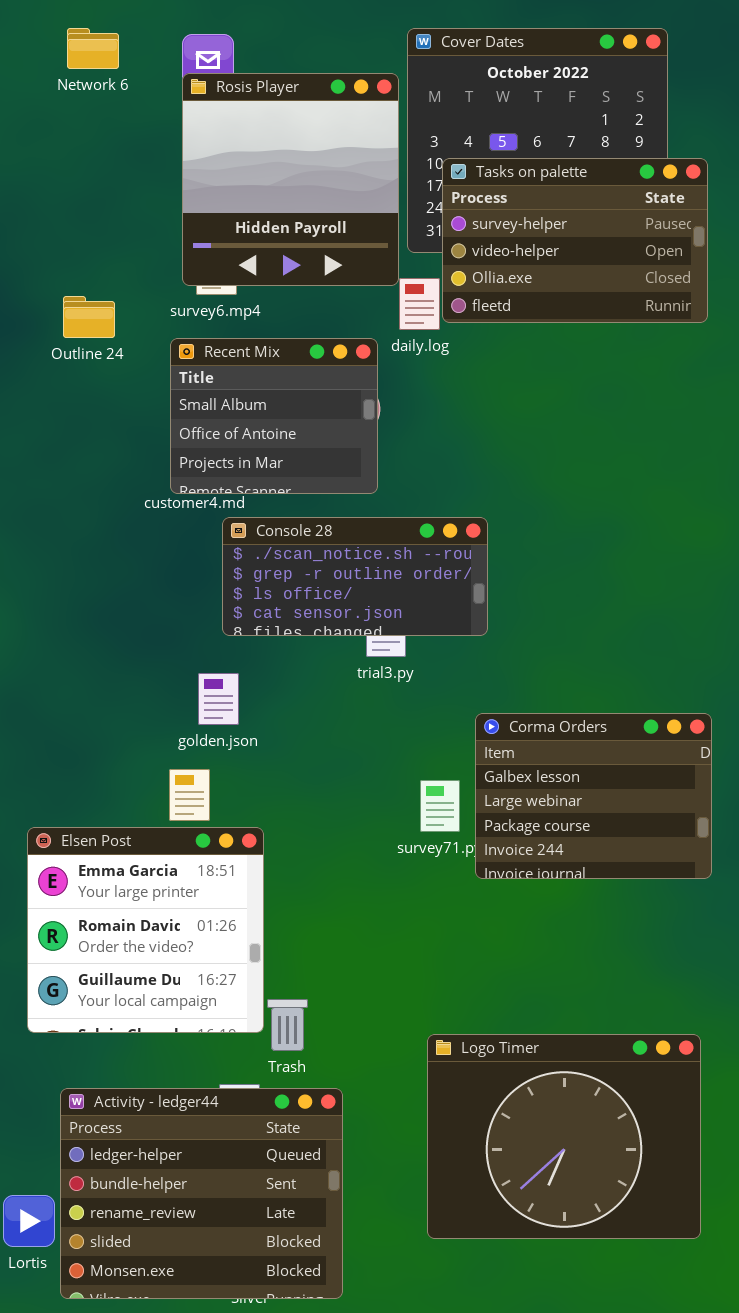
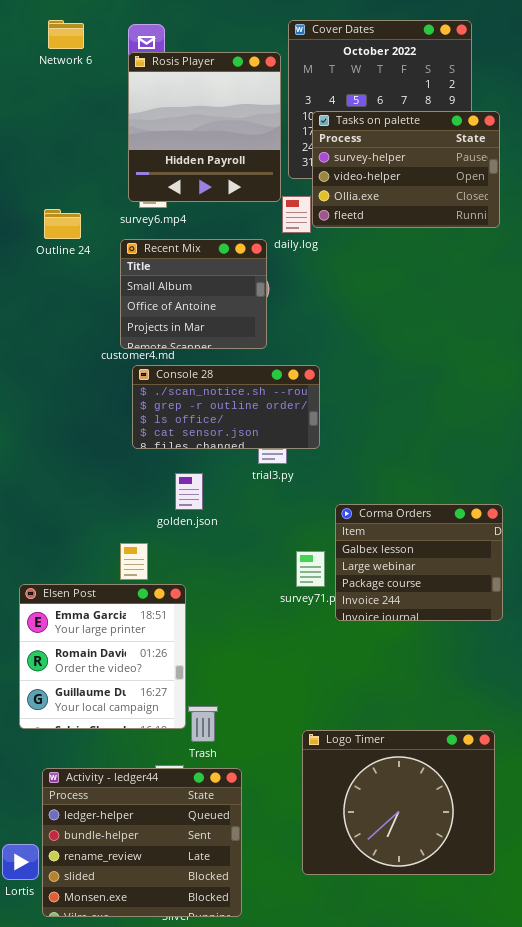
Console 28: [222,517,488,636] -> [132,365,320,449], moved
golden.json: [198,673,239,725] -> [175,473,203,510], moved

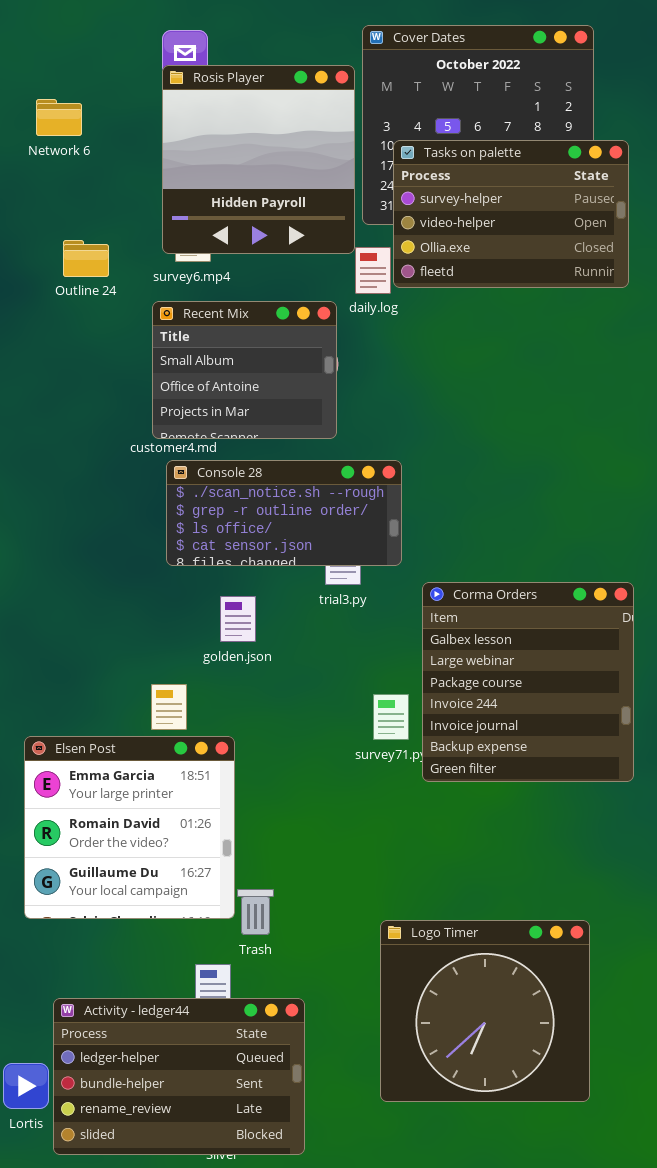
Network 6: [48,20,84,49] -> [36,99,82,136], moved
Outline 24: [44,209,81,239] -> [63,240,109,277], moved
Corma Orders: [335,504,503,621] -> [422,582,634,782], resized
Logo Timer: [302,730,495,875] -> [380,920,590,1102], resized
Activity - ledger44: [42,768,242,917] -> [53,998,305,1155], resized

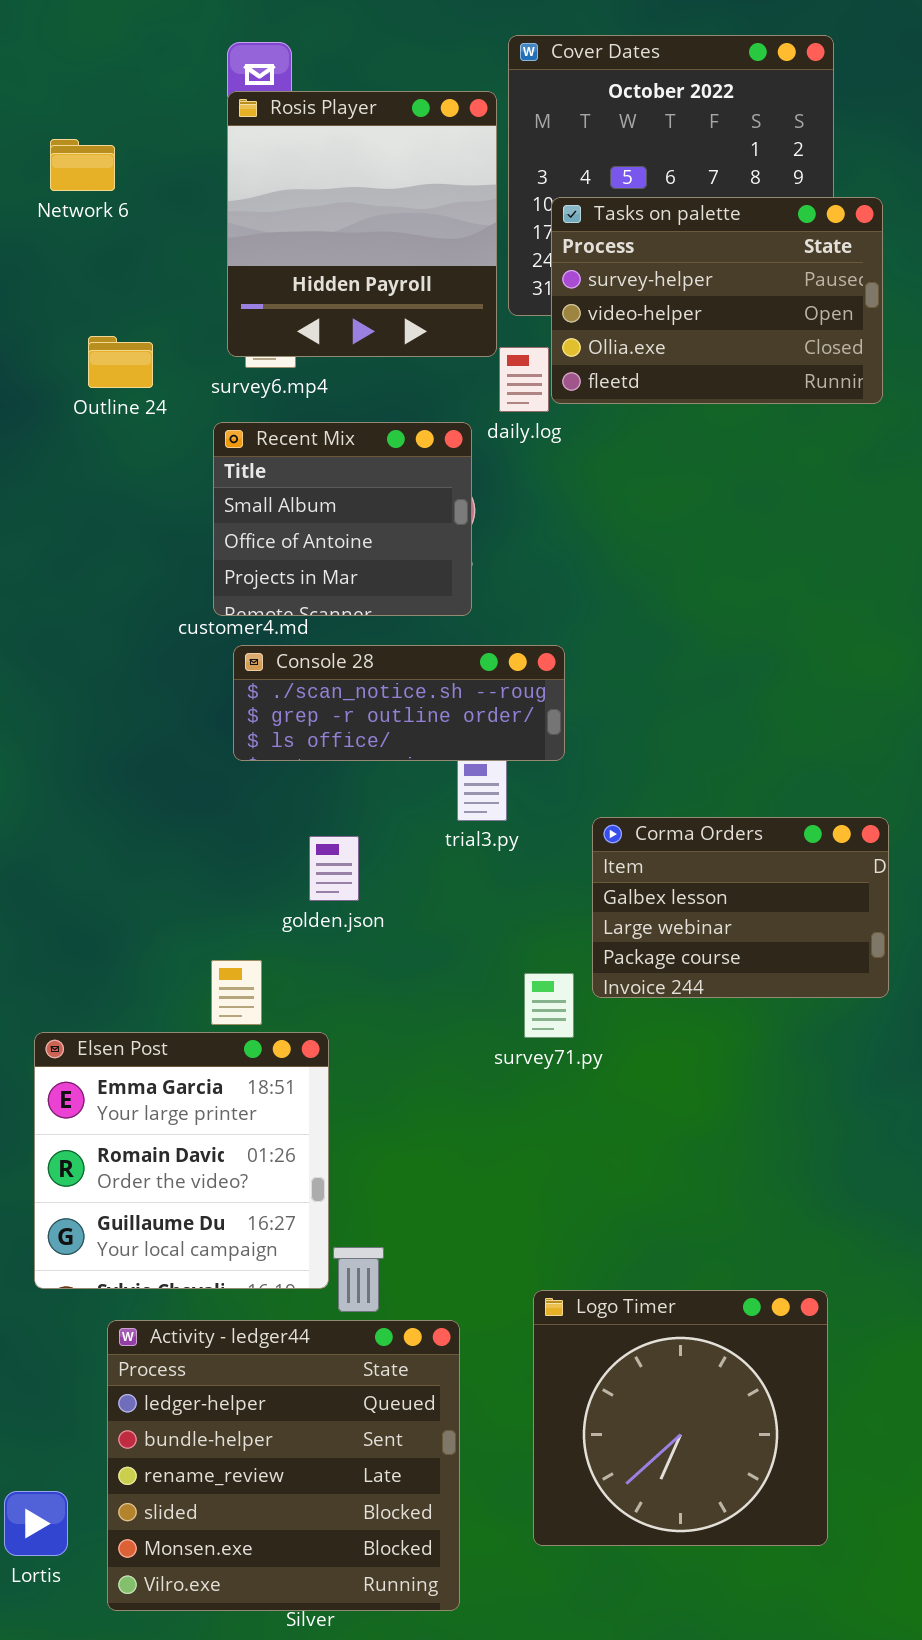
Console 28: [166,460,402,566] -> [233,645,565,761], resized
Corma Orders: [422,582,634,782] -> [592,817,889,998], resized
Activity - ledger44: [53,998,305,1155] -> [107,1320,460,1611], moved, resized

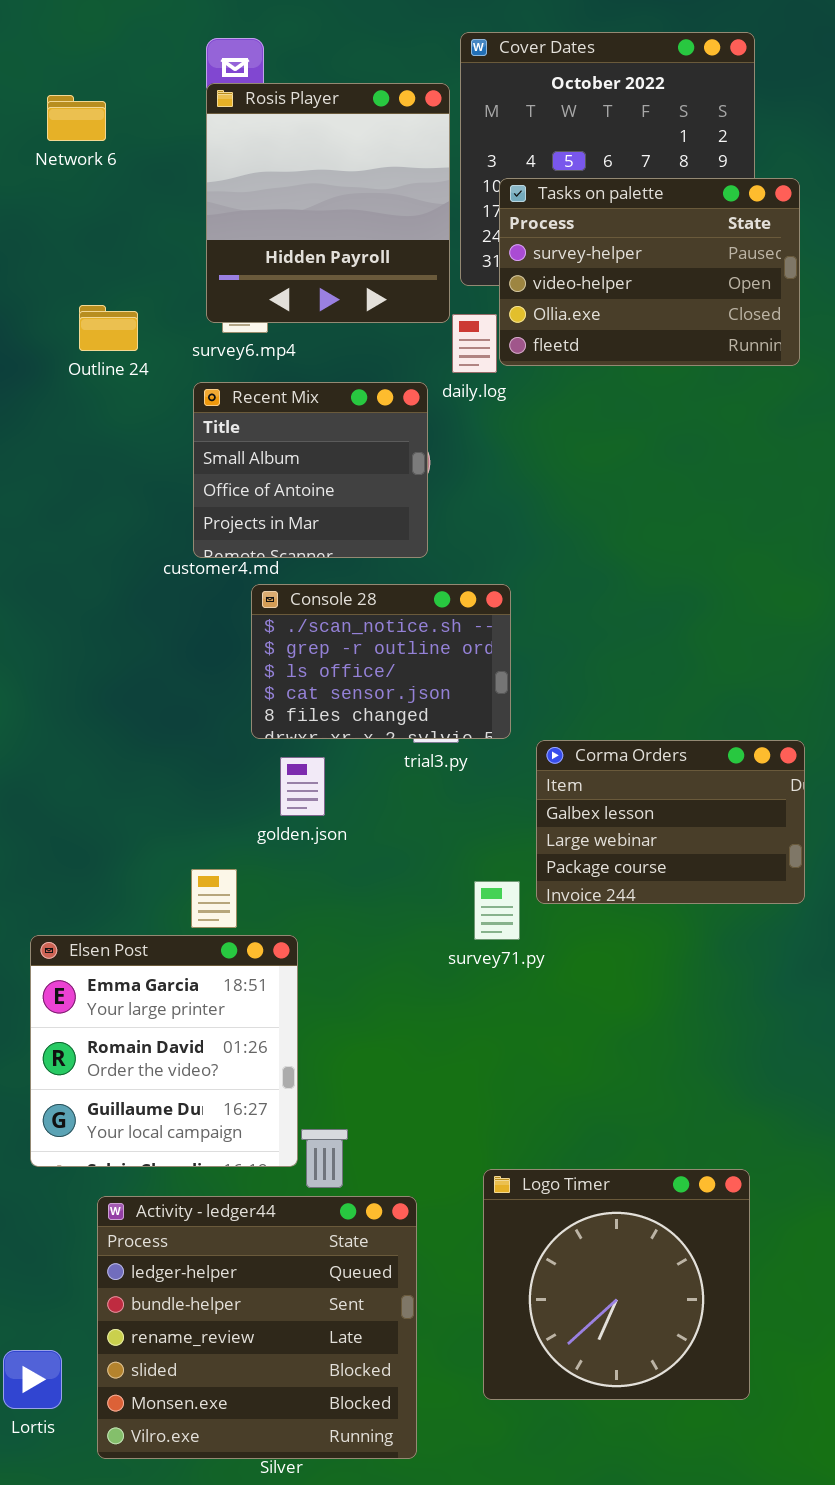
Network 6: [50,139,115,191] -> [47,95,106,141], moved
Console 28: [233,645,565,761] -> [251,584,511,739], resized

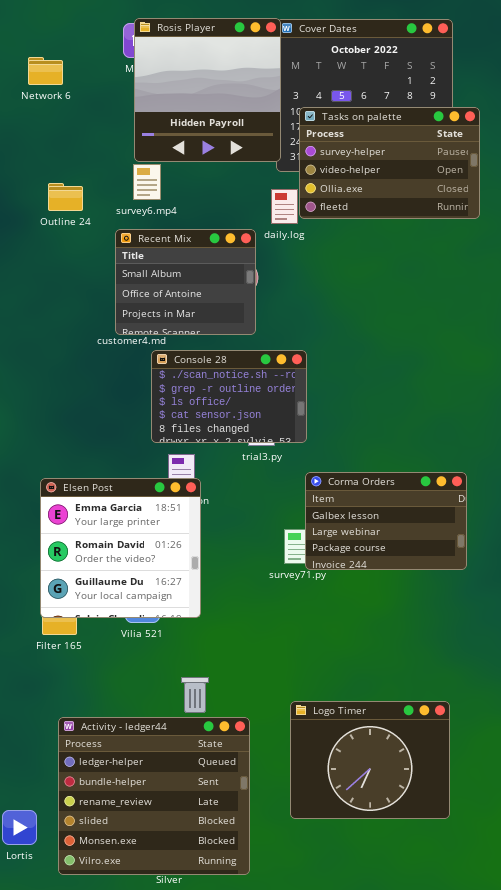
Rosis Player: [206,83,450,323] -> [134,18,281,162], moved
Corma Orders: [536,740,805,904] -> [305,472,467,570], moved
Elsen Post: [30,935,298,1167] -> [40,478,201,618], moved
Logo Timer: [483,1169,750,1400] -> [290,701,450,819], resized

